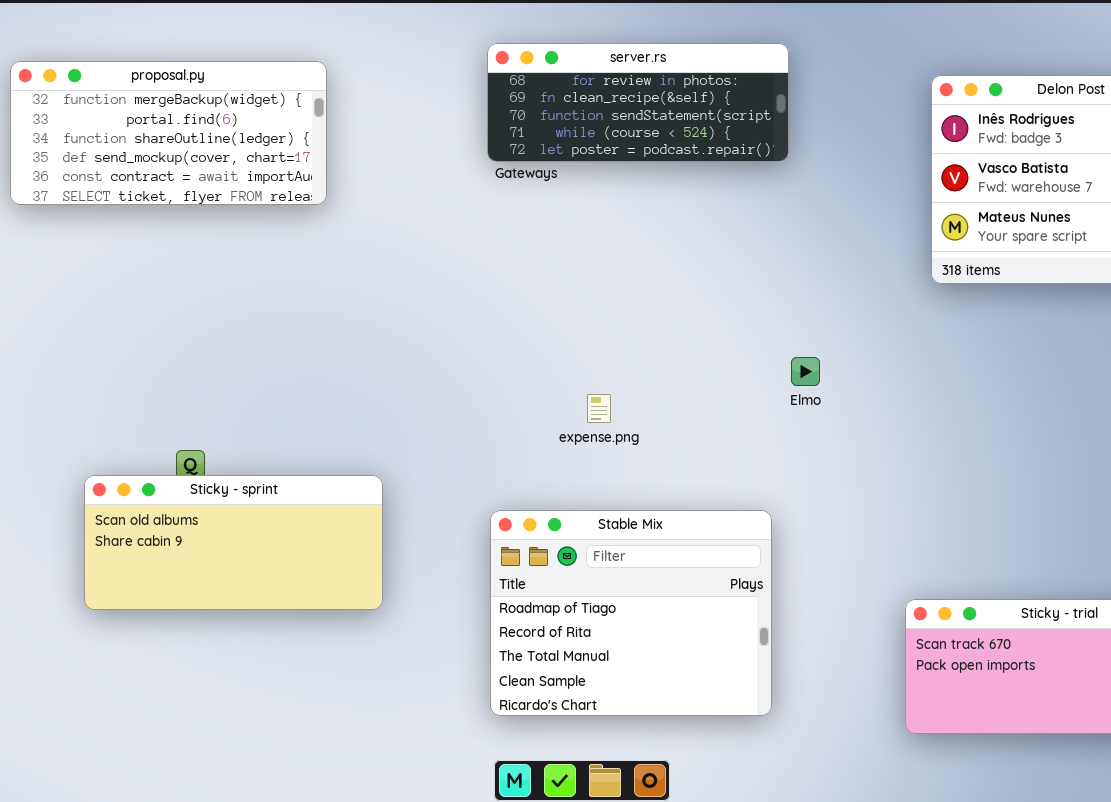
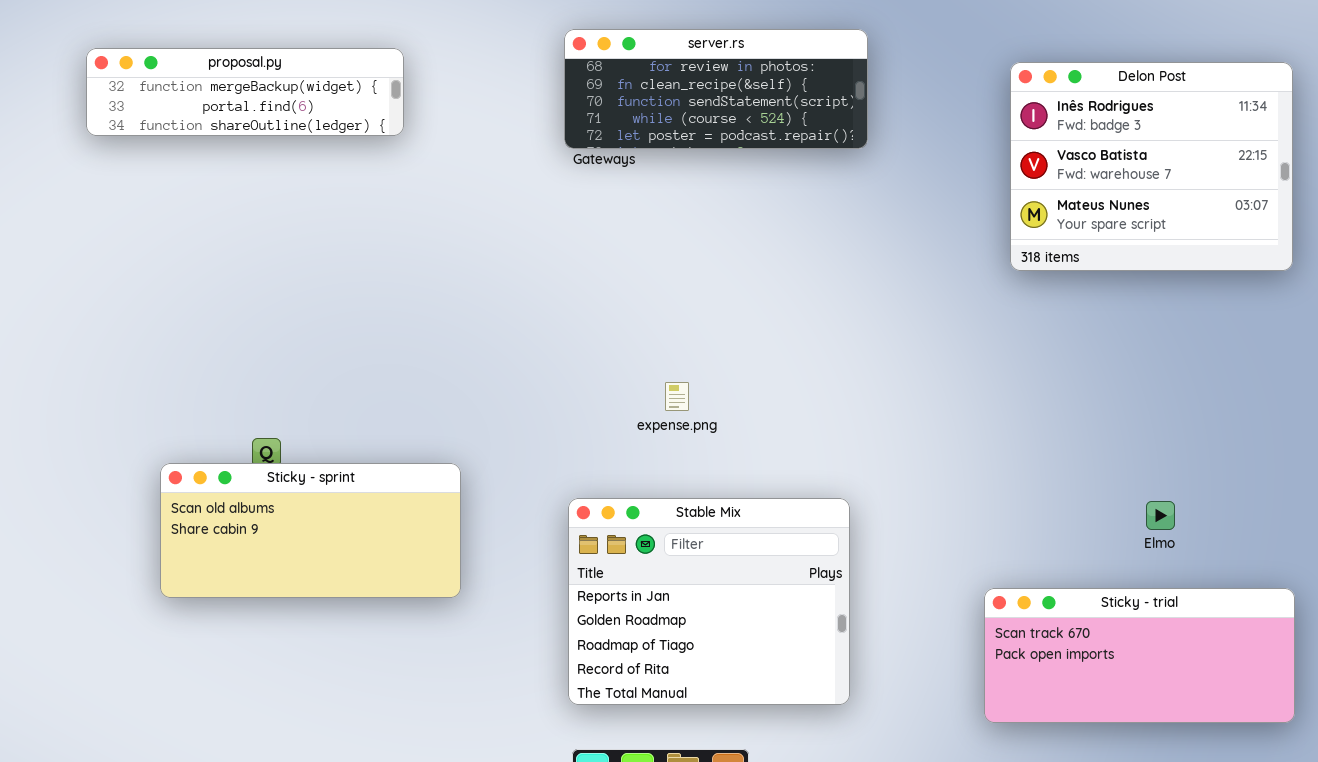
proposal.py: [10,61,327,205] -> [86,48,404,136], resized
Elmo: [791,357,820,386] -> [1146,501,1175,530], moved
Stable Mix: [490,510,772,716] -> [568,498,850,705], scrolled up 2 rows

